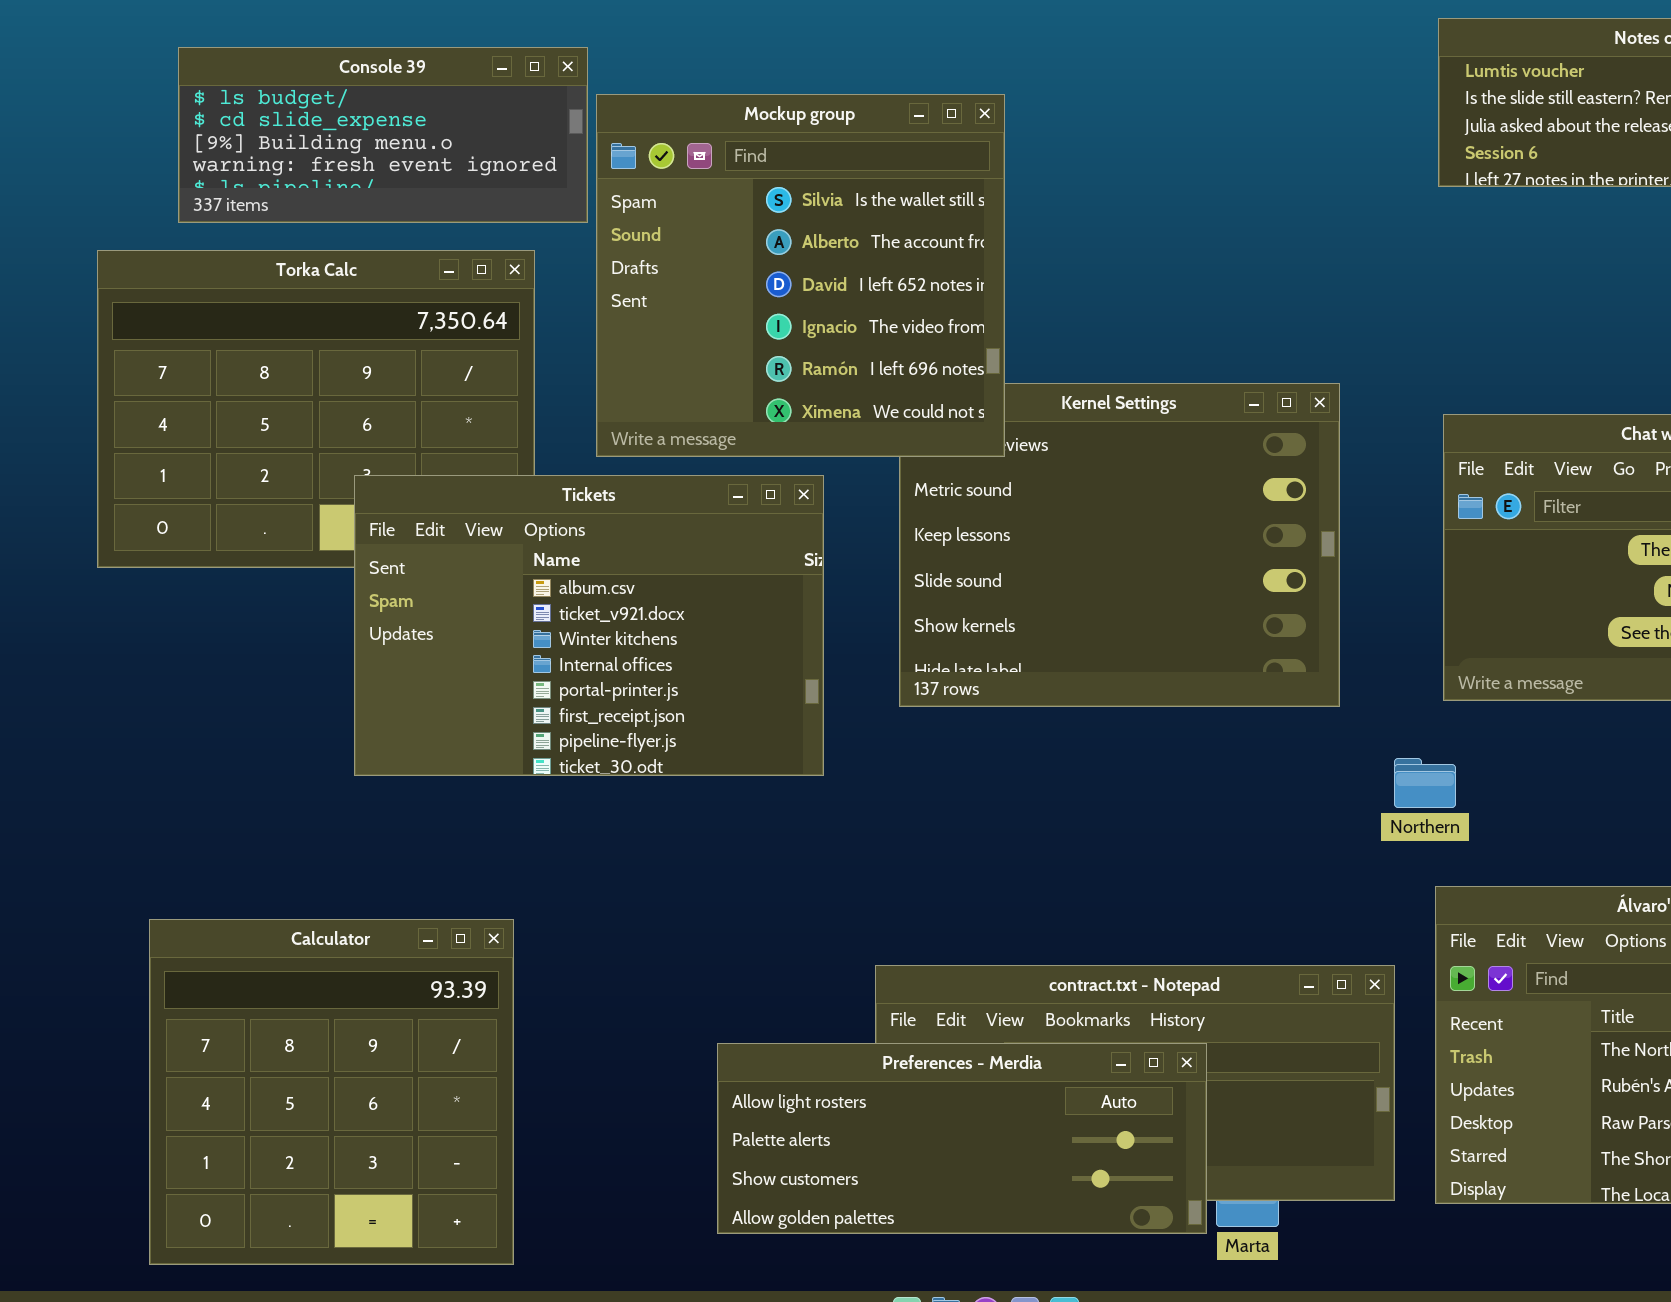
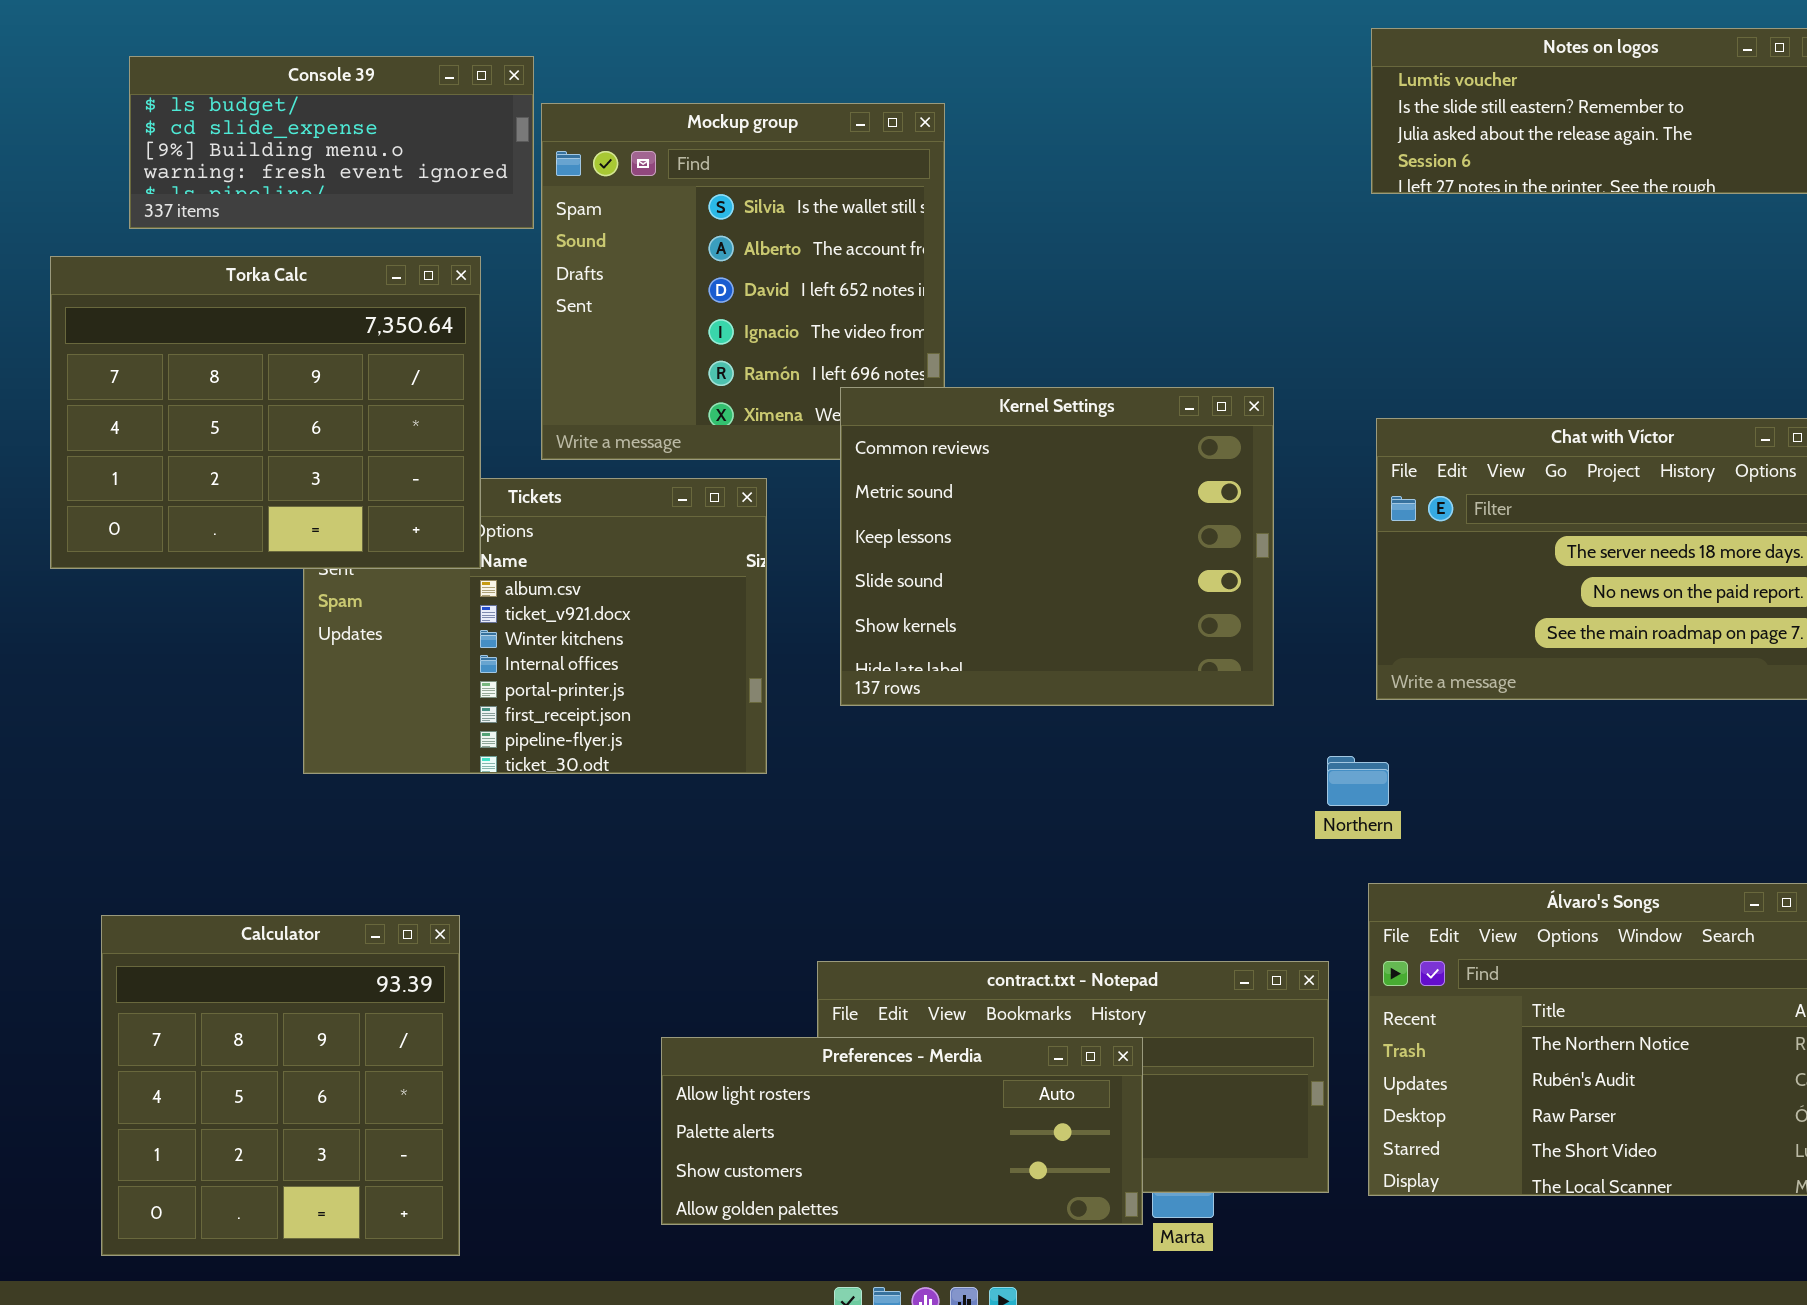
Torka Calc: [97,250,535,568] -> [50,256,481,569], raised
Kernel Settings: [899,383,1340,707] -> [840,387,1274,706], raised

